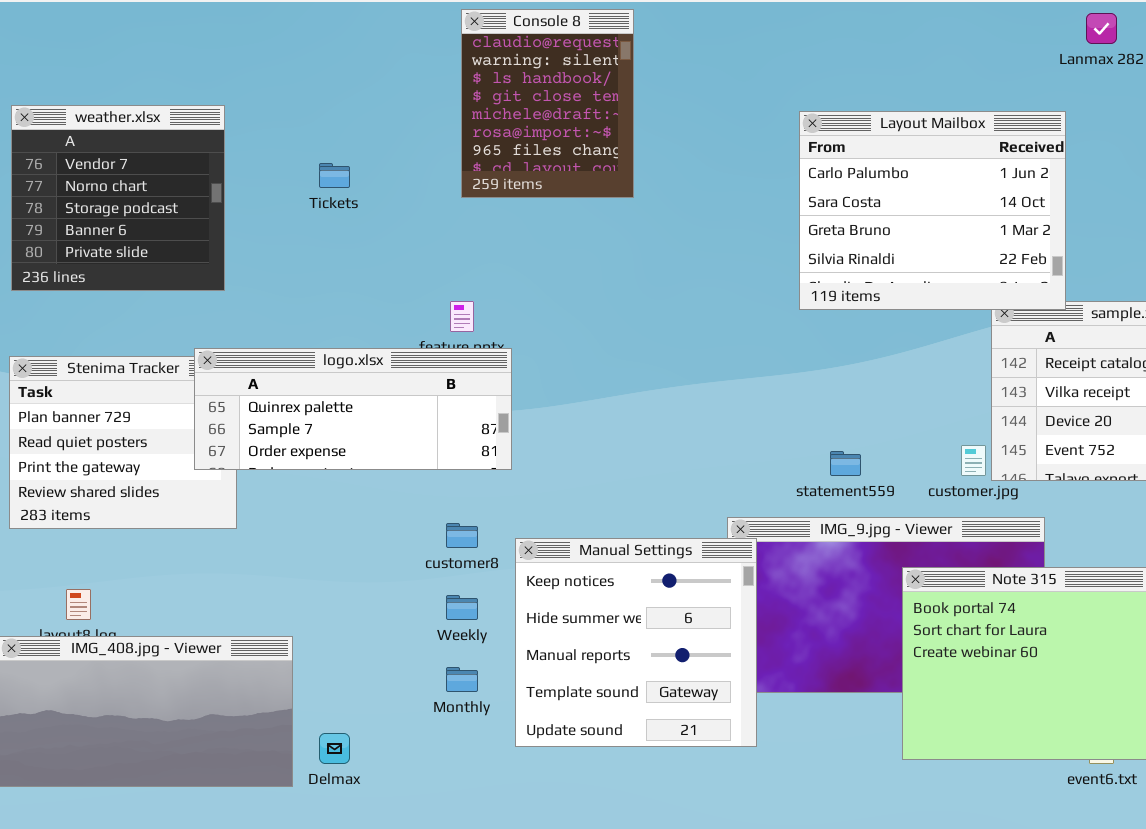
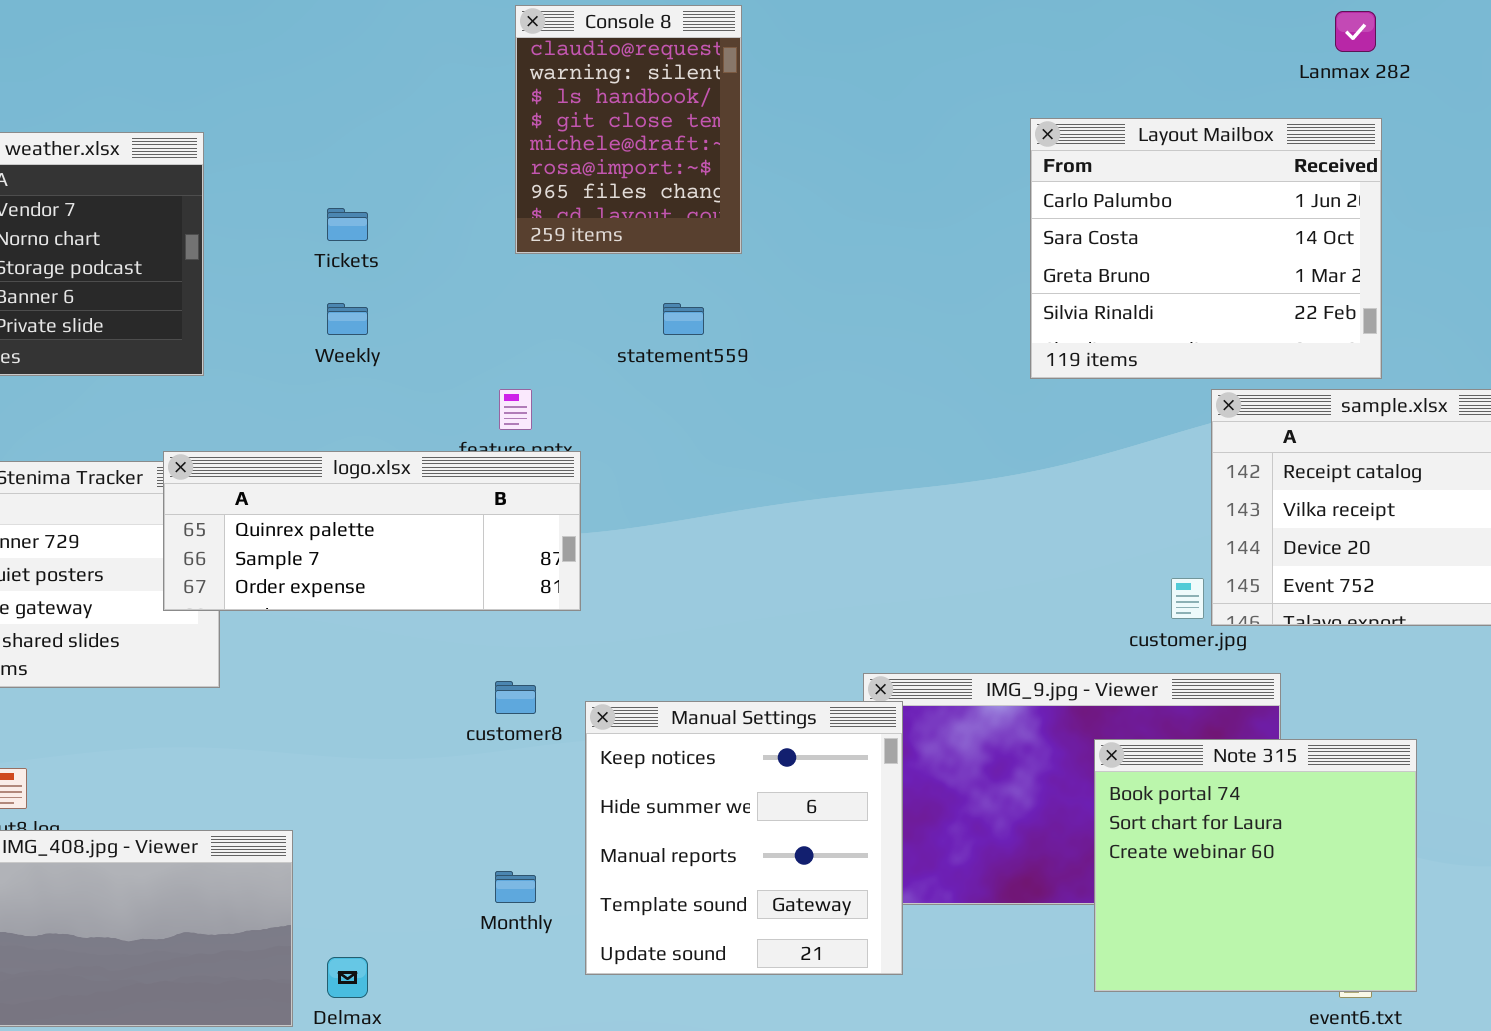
Layout Mailbox: [799,111,1066,310] -> [1030,118,1382,379], moved
statement559: [830,451,861,476] -> [663,303,704,335], moved
Weekly: [446,595,478,620] -> [327,303,368,335], moved

